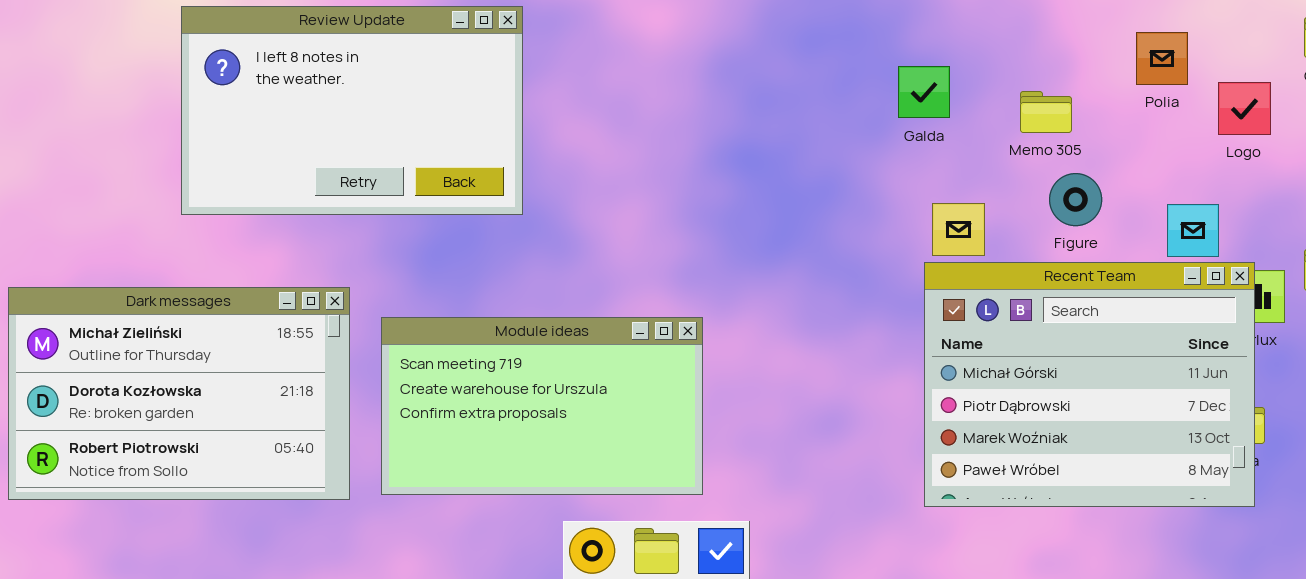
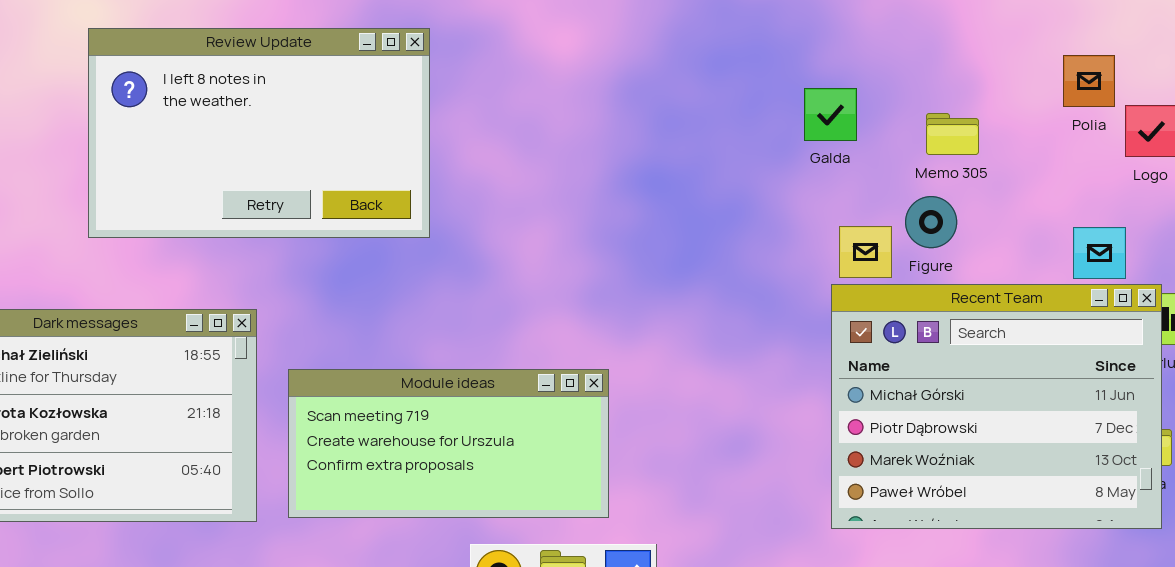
Polia: [1136,32,1188,85] -> [1063,55,1115,107], moved
Figure: [1049,173,1102,226] -> [905,196,957,248], moved
Module ideas: [381,317,703,495] -> [288,369,609,518], resized

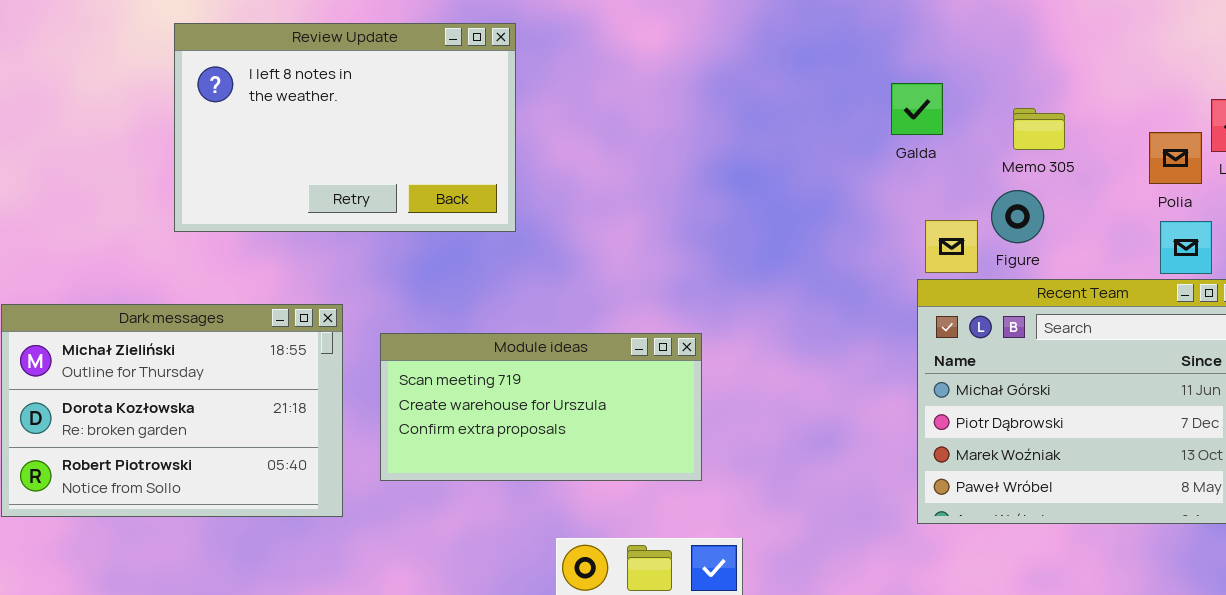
Polia: [1063,55,1115,107] -> [1149,132,1202,184], moved
Module ideas: [288,369,609,518] -> [380,333,702,481], moved

